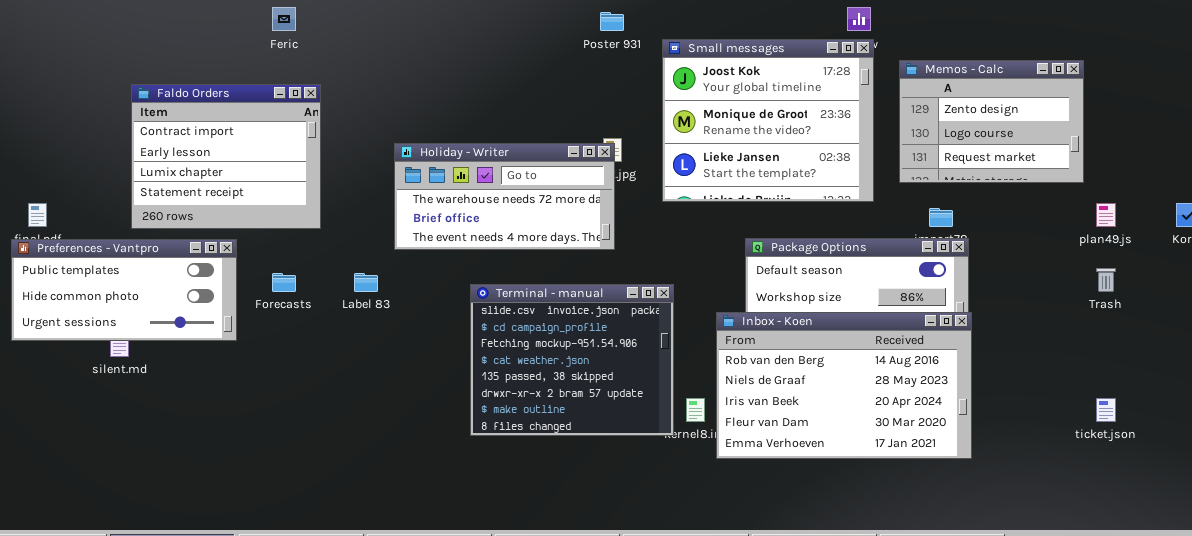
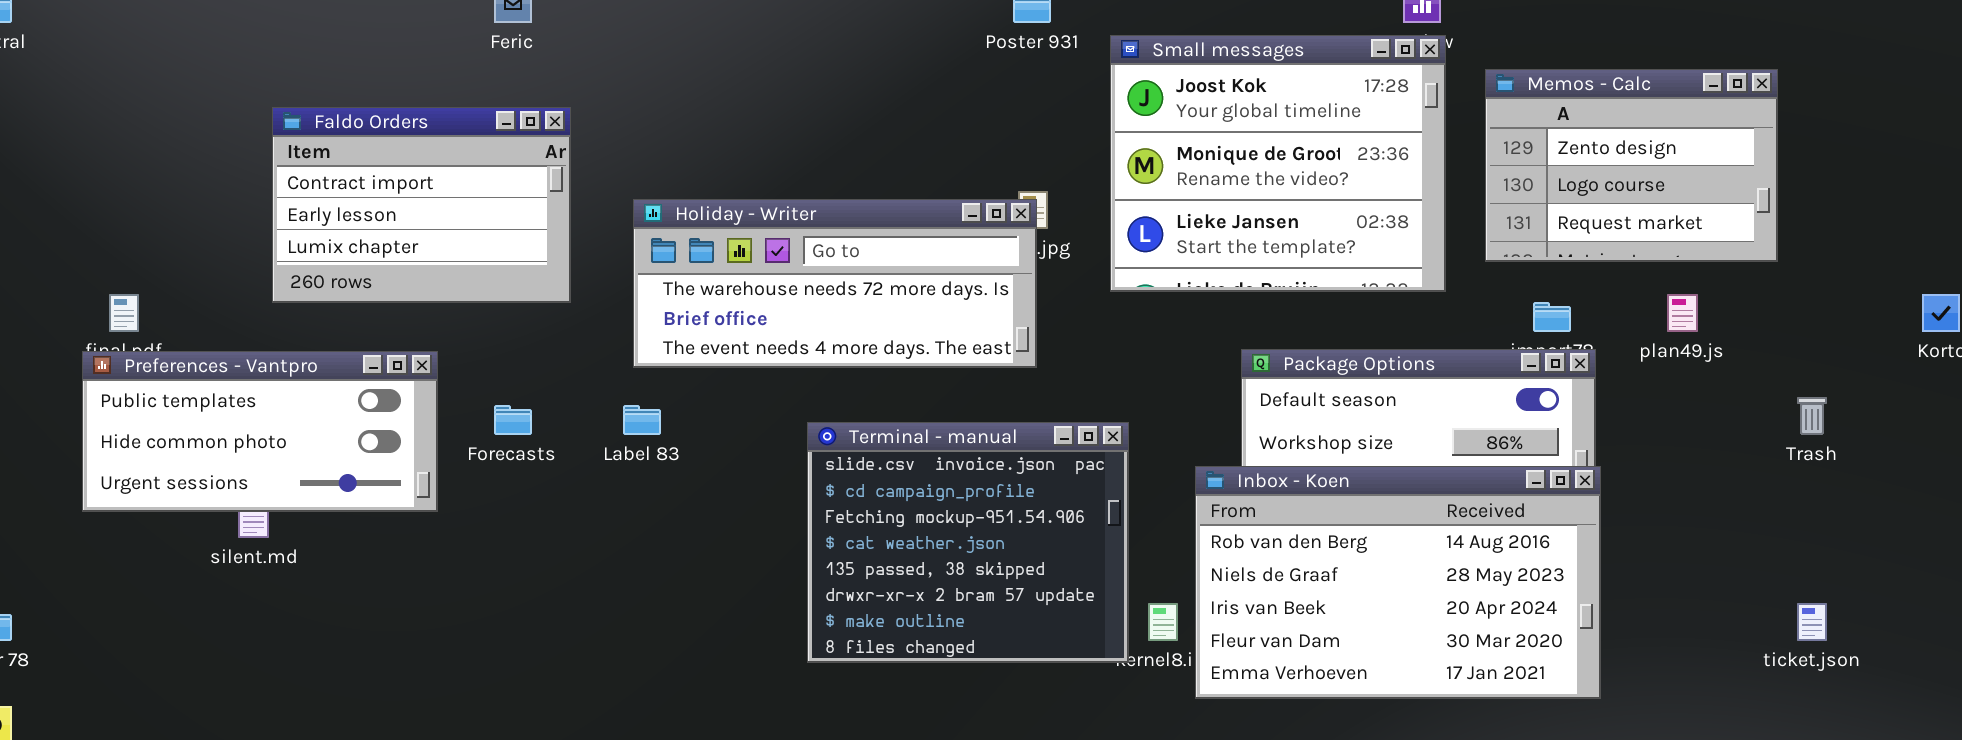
Faldo Orders: [131,84,321,229] -> [272,107,571,303], resized
Holiday - Writer: [394,143,615,250] -> [633,199,1037,368], resized
plan49.js: [1096,203,1116,227] -> [1667,294,1698,332], moved

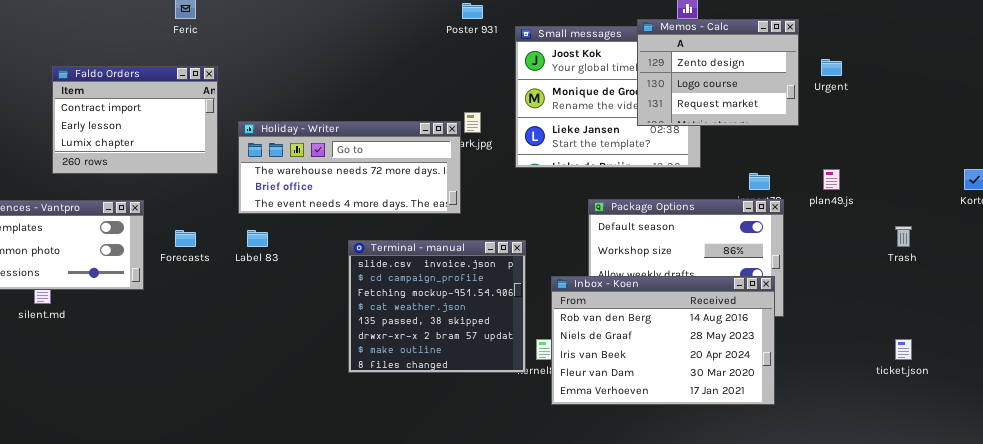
Memos - Calc: [1485,69,1778,262] -> [637,19,799,126], moved
Holiday - Writer: [633,199,1037,368] -> [238,121,461,214], moved
Inbox - Koen: [1195,466,1601,699] -> [551,276,775,405], moved

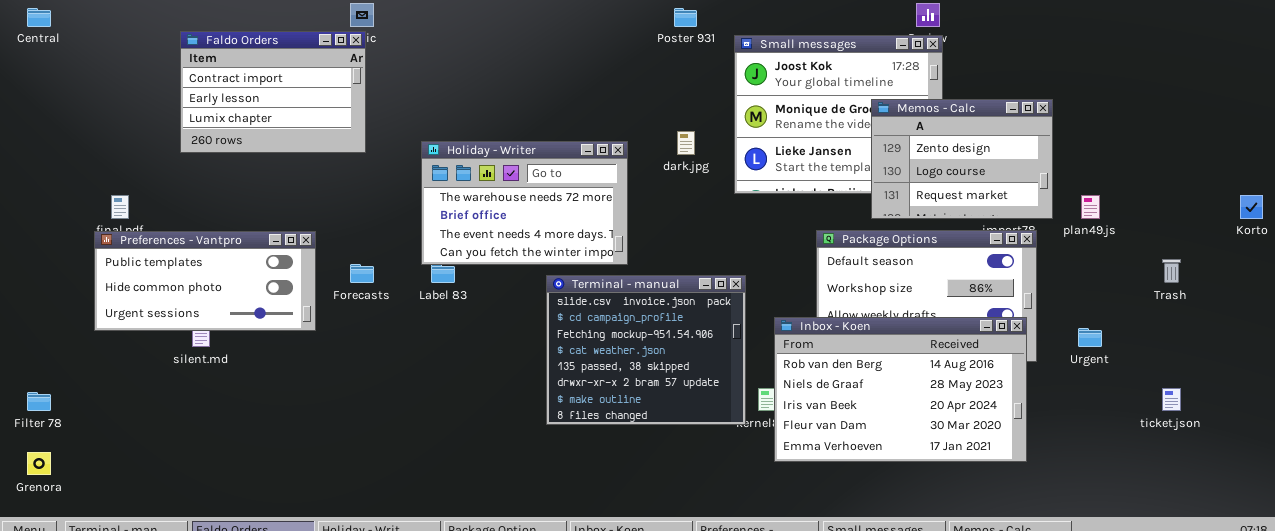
Memos - Calc: [637,19,799,126] -> [871,99,1053,219], moved
Urgent: [821,59,842,76] -> [1078,328,1102,347], moved
Faldo Orders: [52,66,218,174] -> [180,31,366,153], moved
Holiday - Writer: [238,121,461,214] -> [421,141,628,265], resized

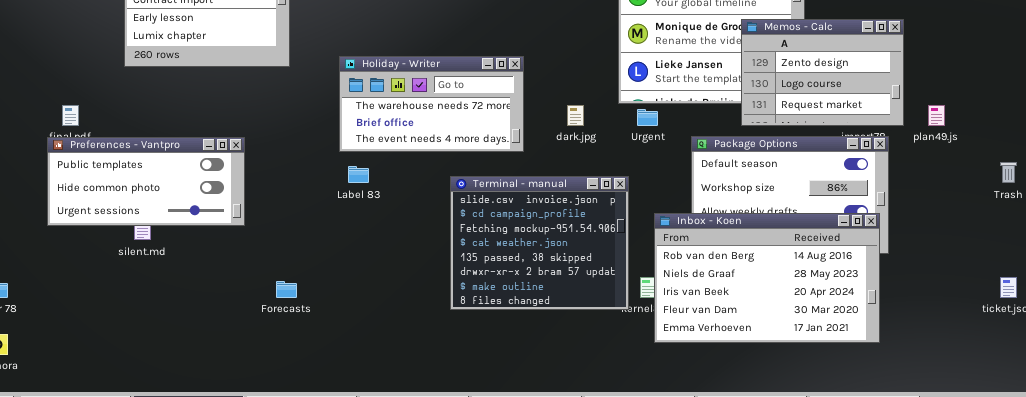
dark.jpg: [677,131,695,155] -> [567,105,584,126], moved
Holiday - Writer: [421,141,628,265] -> [339,56,524,152], resized
Forecasts: [350,264,374,283] -> [276,281,297,298], moved
Urgent: [1078,328,1102,347] -> [637,109,658,126], moved

